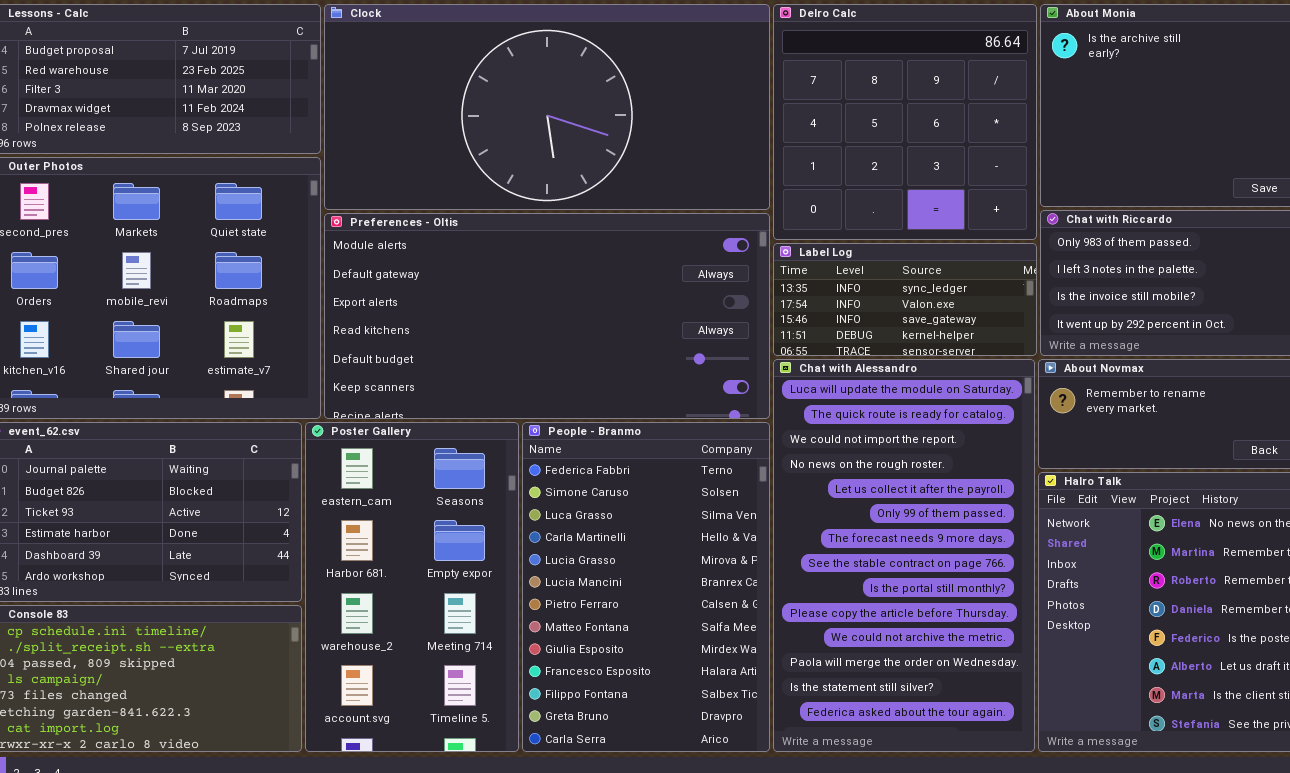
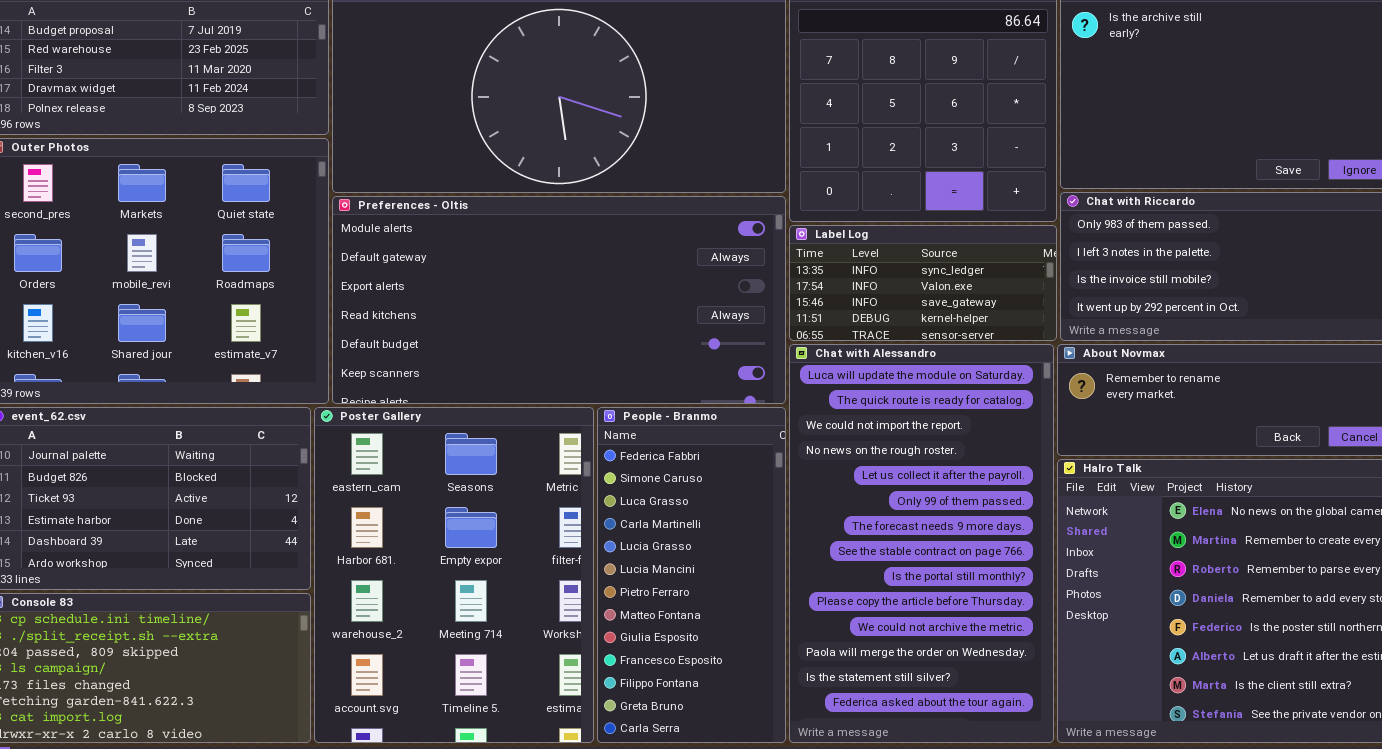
Poster Gallery: [305,422,519,752] -> [314,407,594,743], resized
People - Branmo: [522,422,770,752] -> [597,407,786,743], resized

